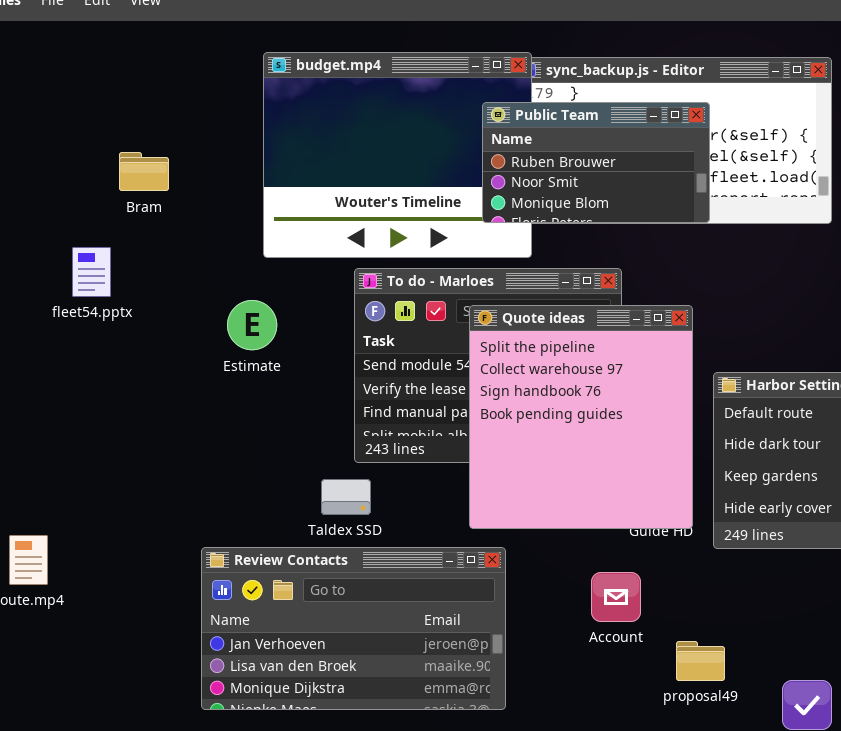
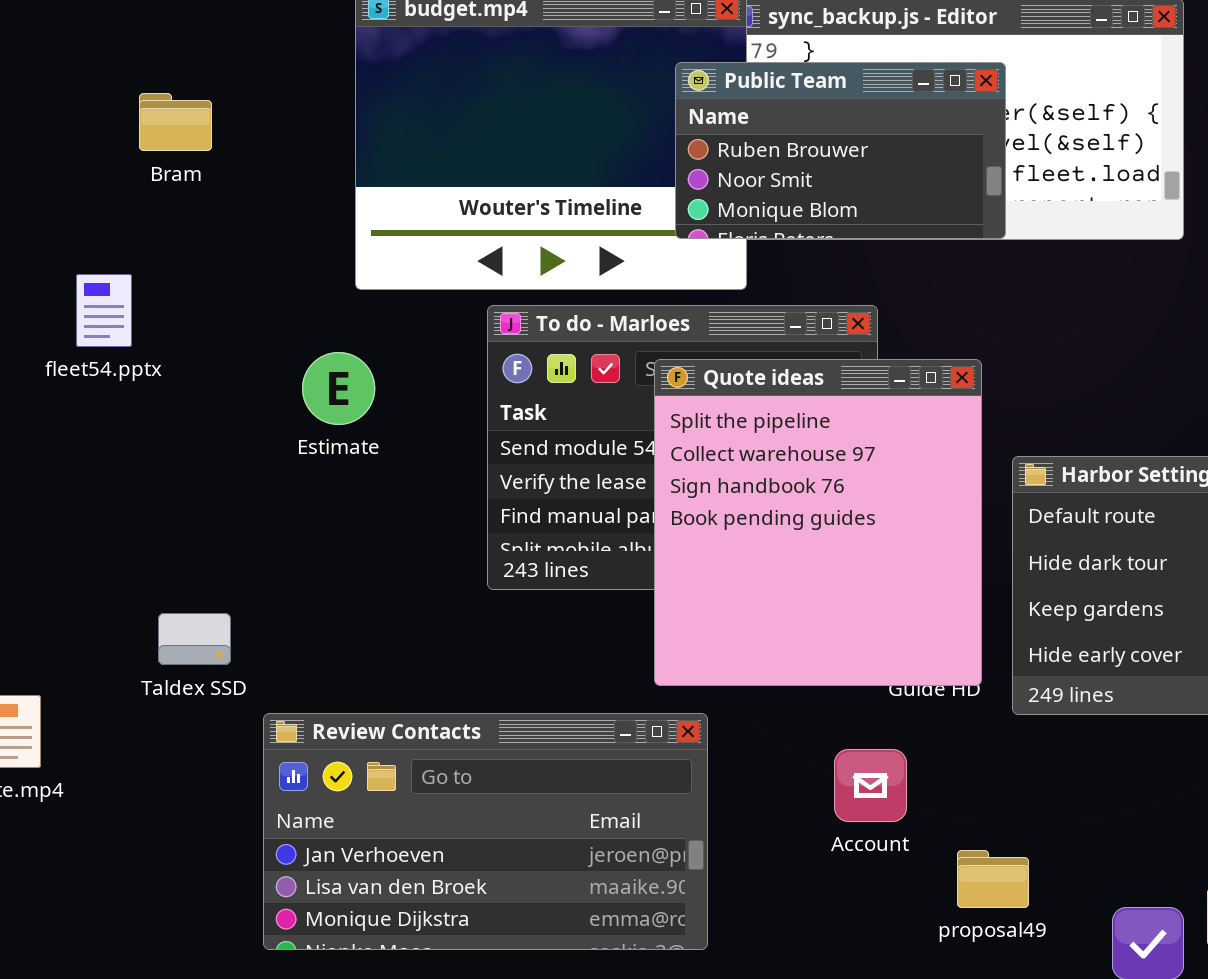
Bram: [119,152,169,191] -> [139,93,212,151], moved
Taldex SSD: [321,479,371,515] -> [158,613,231,665], moved

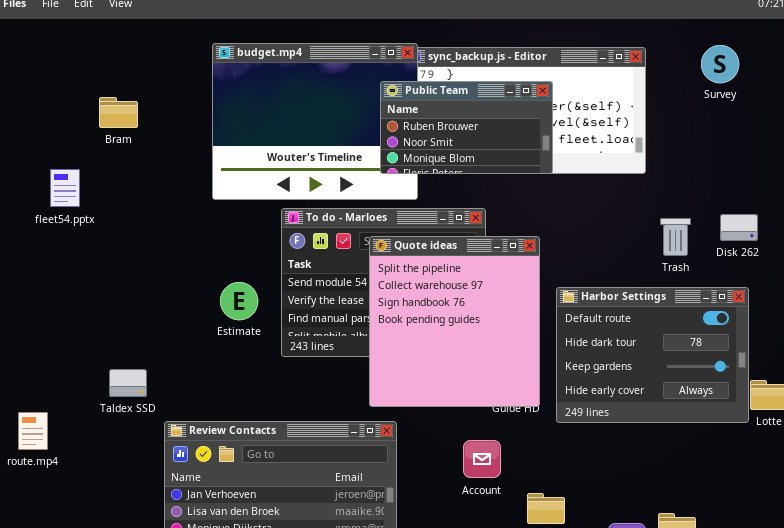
fleet54.pptx: [76,274,132,347] -> [50,169,80,207], moved
Estimate: [302,352,375,425] -> [220,282,258,320], moved

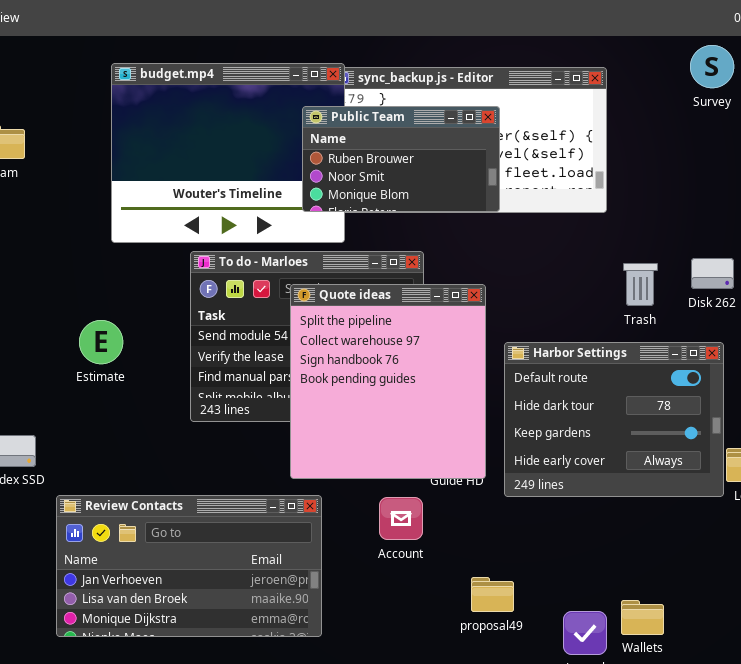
Survey: [701,45,739,83] -> [690,45,734,88], moved
Estimate: [220,282,258,320] -> [79,320,123,364], moved
Account: [463,440,501,478] -> [379,497,423,540], moved

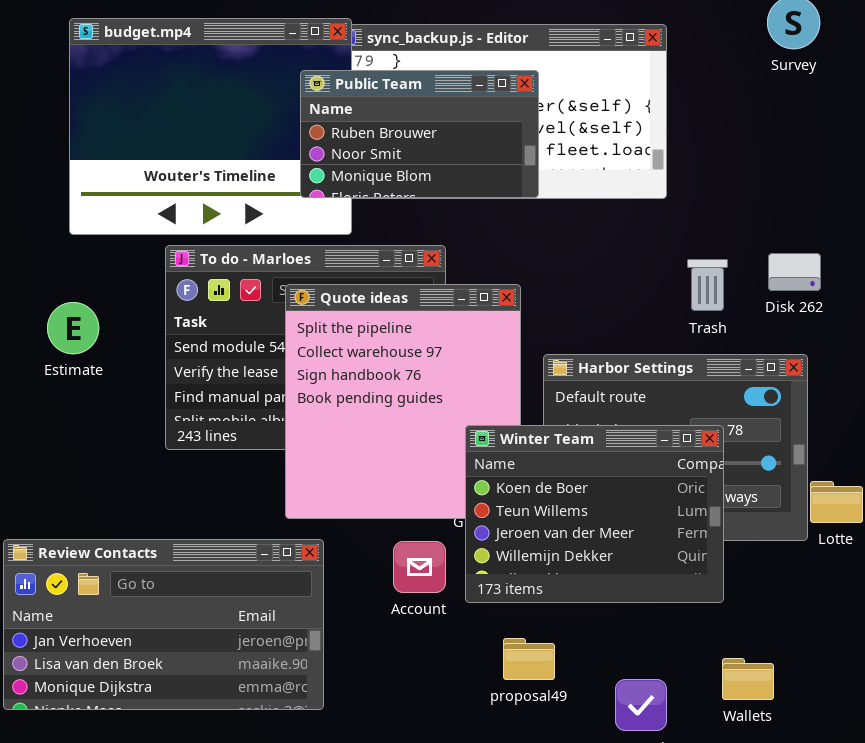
Estimate: [79,320,123,364] -> [47,302,99,354], moved
Winter Team: none -> [465,425,724,603], opened
Wallets: [621,600,664,635] -> [722,658,774,700], moved

